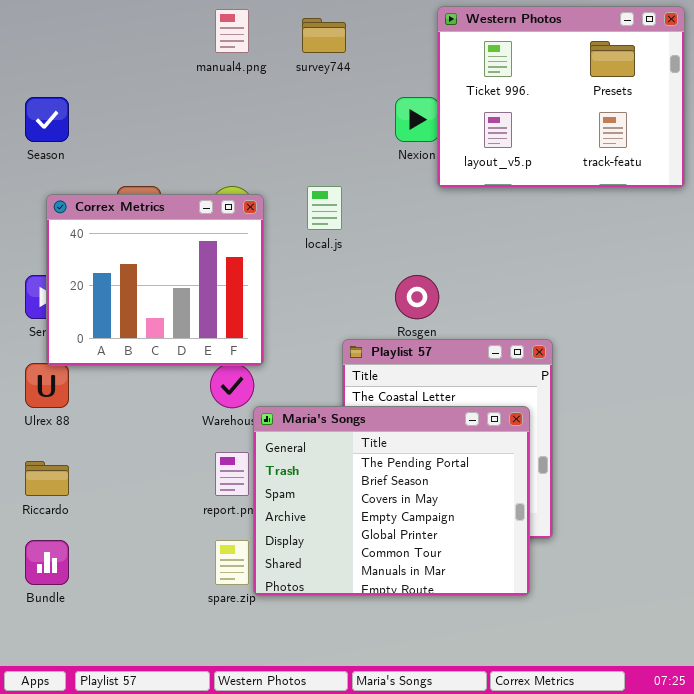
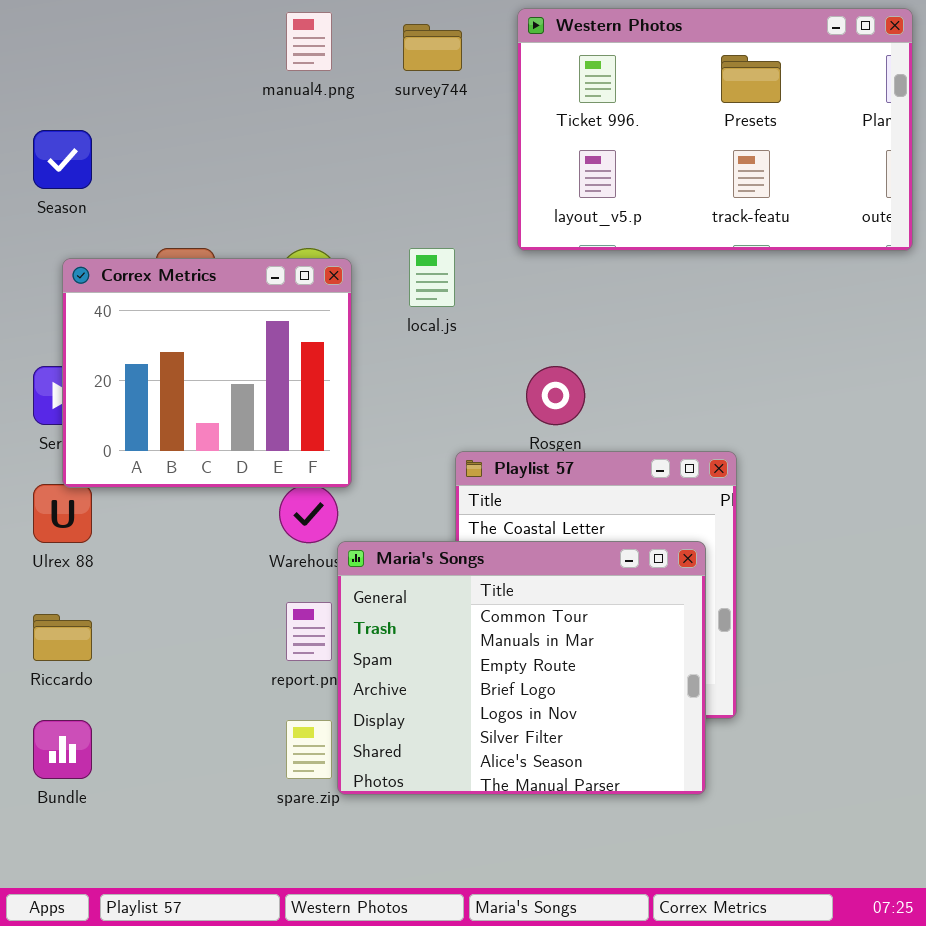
Western Photos: [437,6,685,188] -> [517,8,913,251], resized
Maria's Songs: [253,406,530,596] -> [337,541,706,795], scrolled down 5 rows

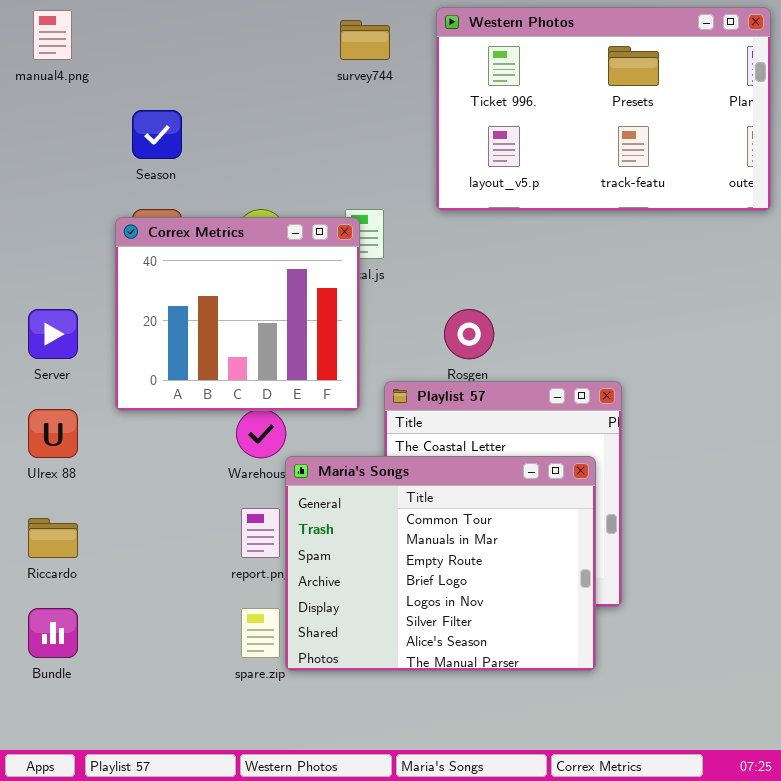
manual4.png: [286,12,332,71] -> [33,10,72,60], moved
Season: [33,130,92,189] -> [132,110,182,159], moved
Correx Metrics: [62,258,352,488] -> [115,217,360,411], moved

